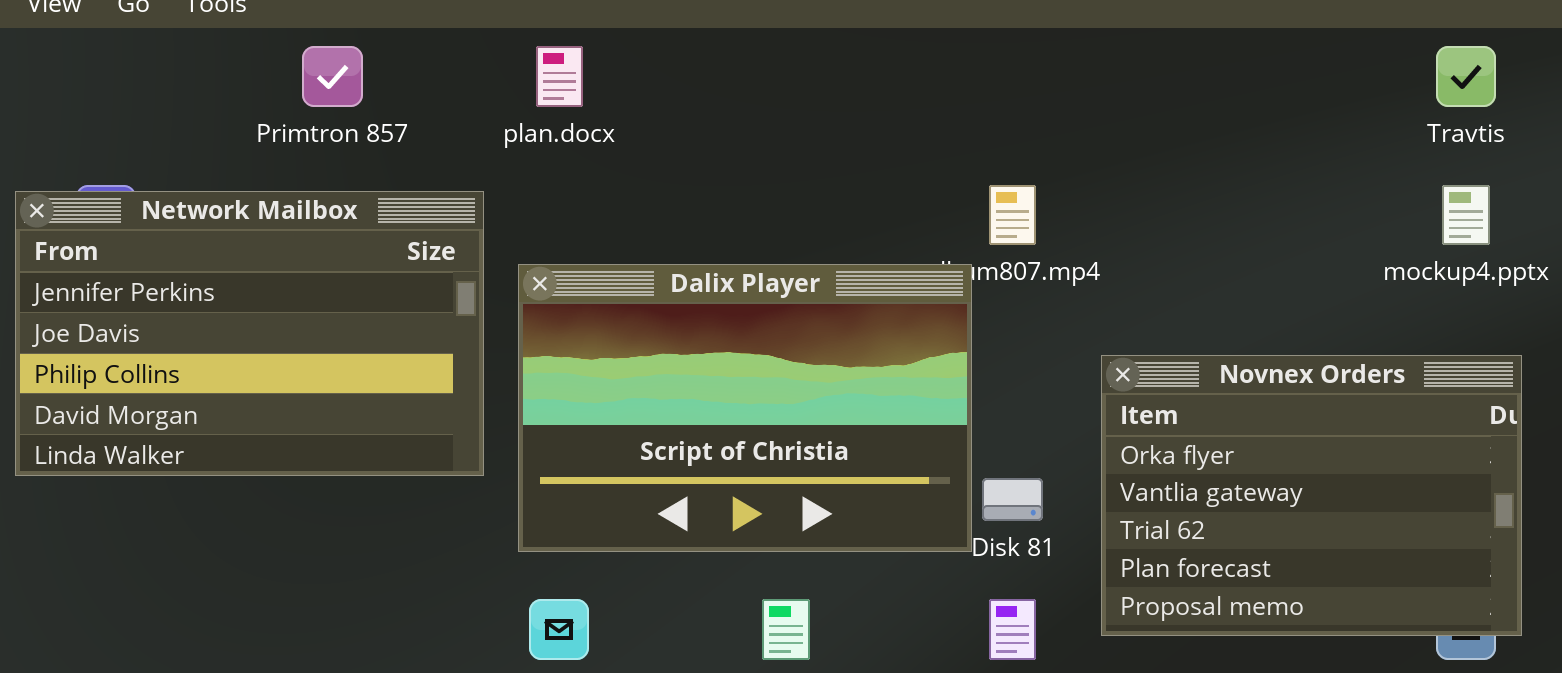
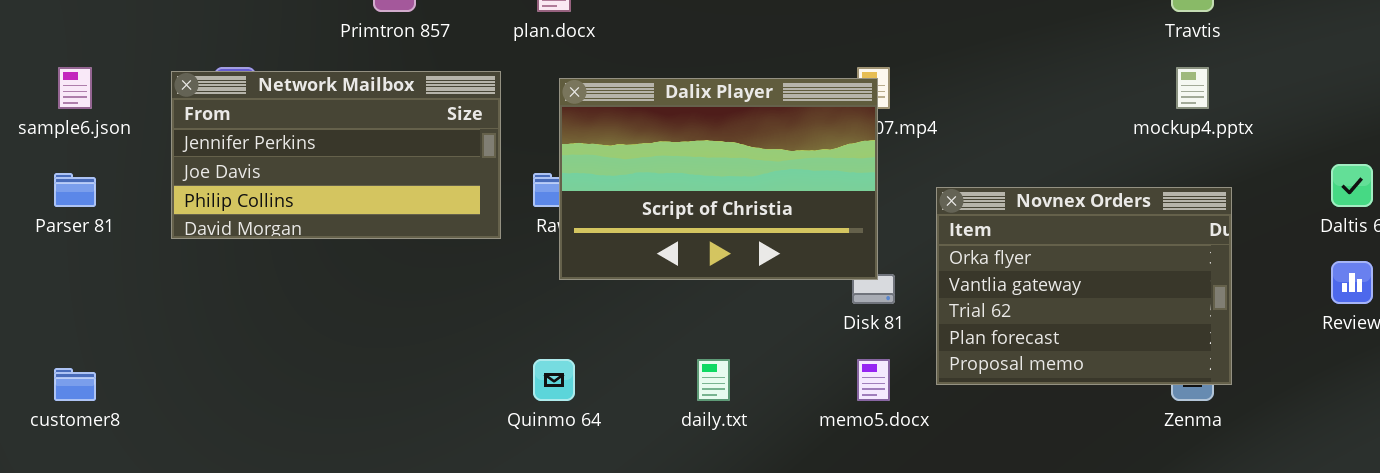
Network Mailbox: [15,191,484,476] -> [171,71,501,239], resized
Dalix Player: [518,264,972,552] -> [559,78,878,280], moved

